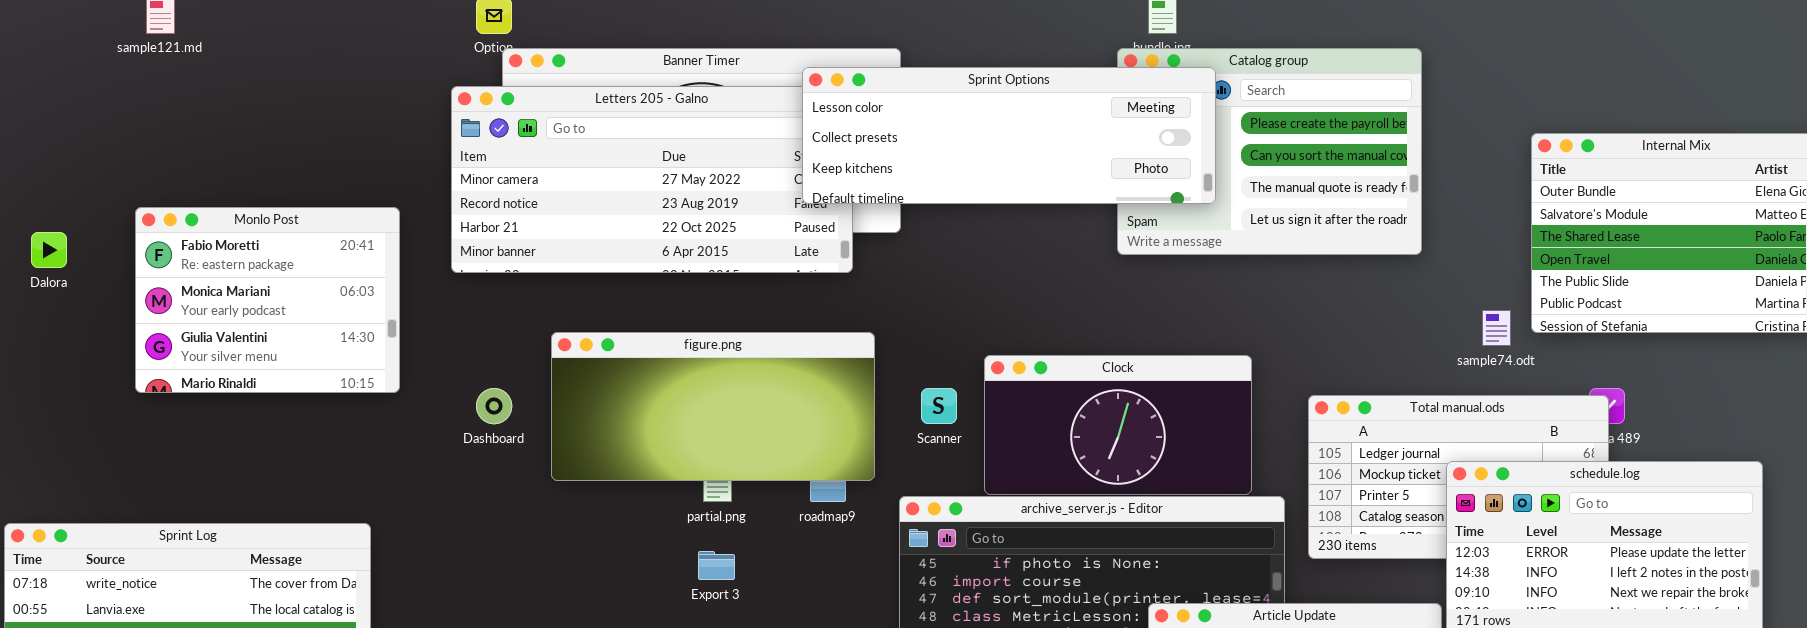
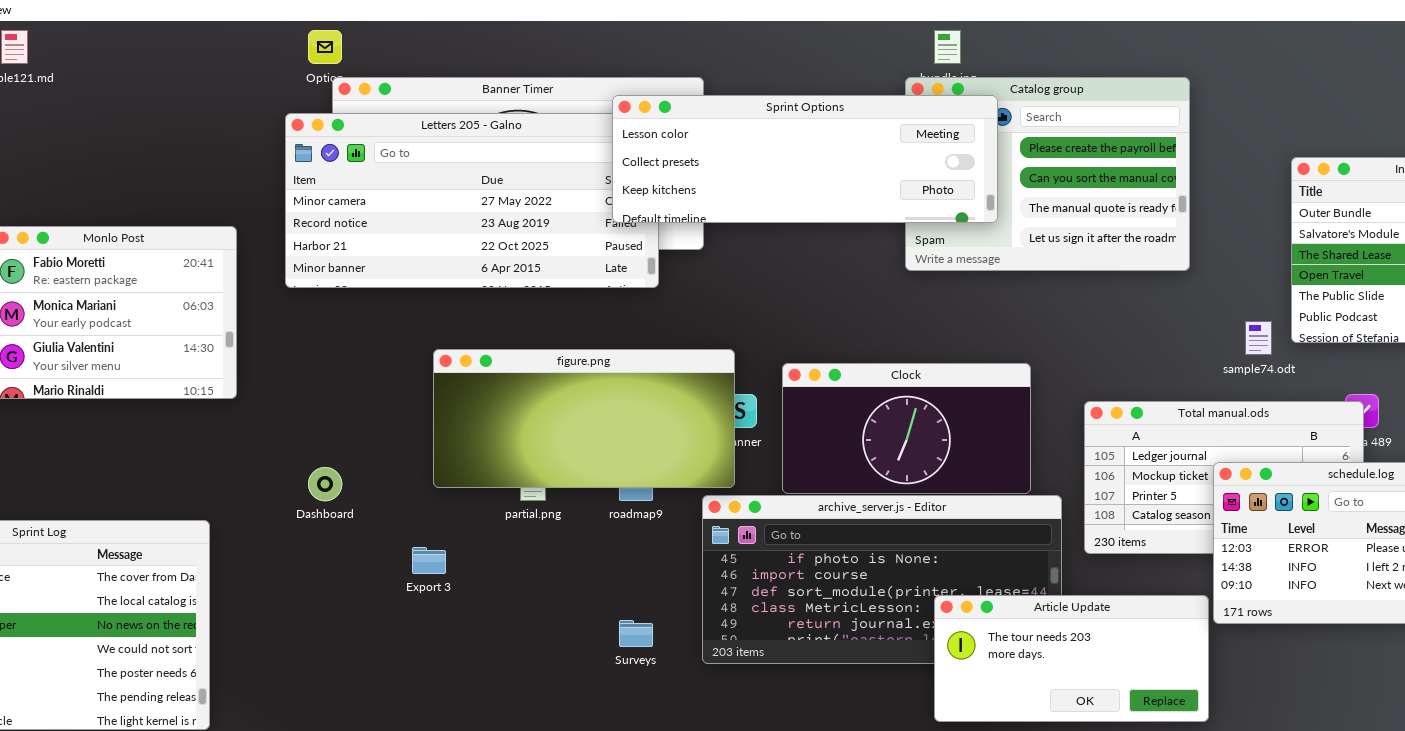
figure.png: [551,332,875,481] -> [433,349,735,488], moved
Dashboard: [476,388,512,424] -> [308,467,342,501], moved
Export 3: [698,551,735,580] -> [412,547,446,574], moved

